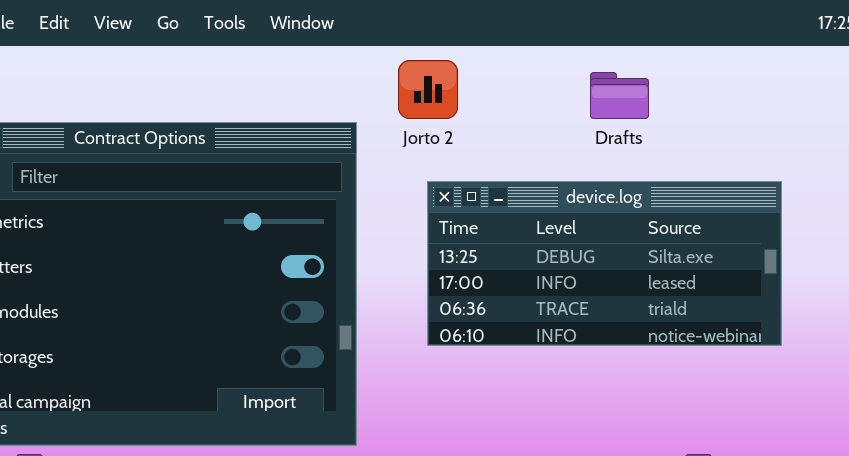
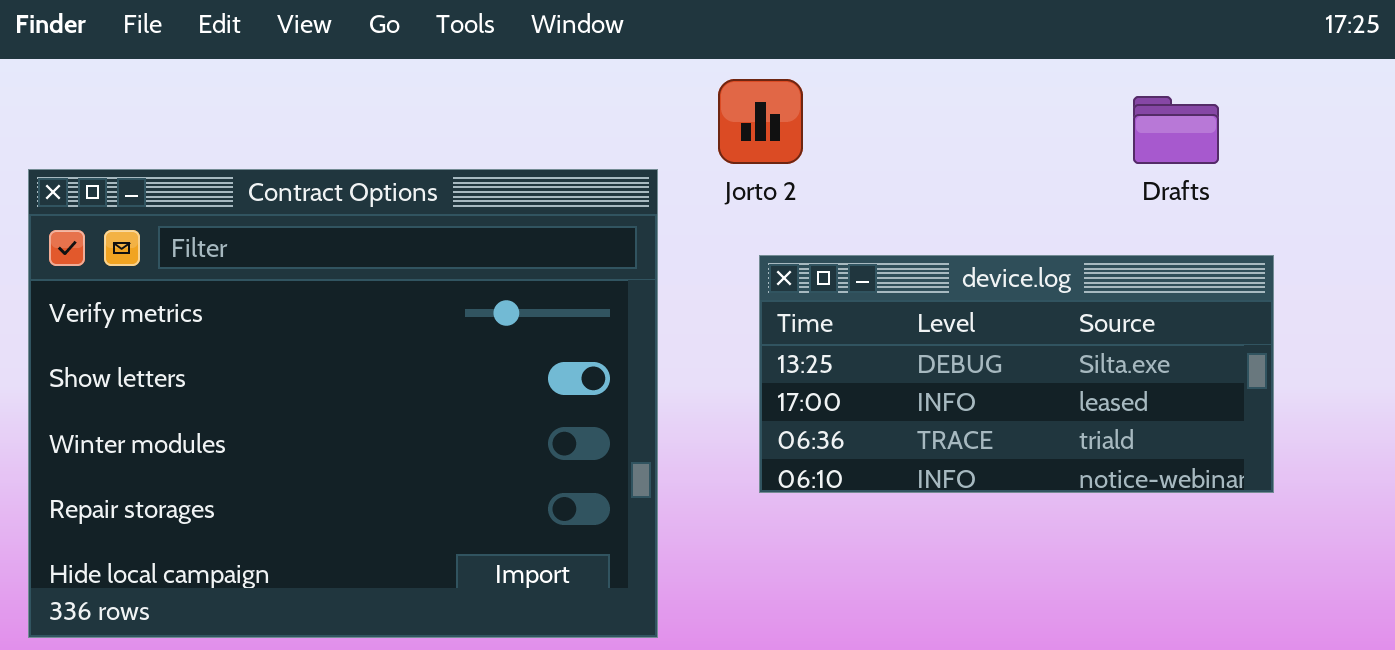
Drafts: [590,72,649,119] -> [1133,96,1219,164], moved

